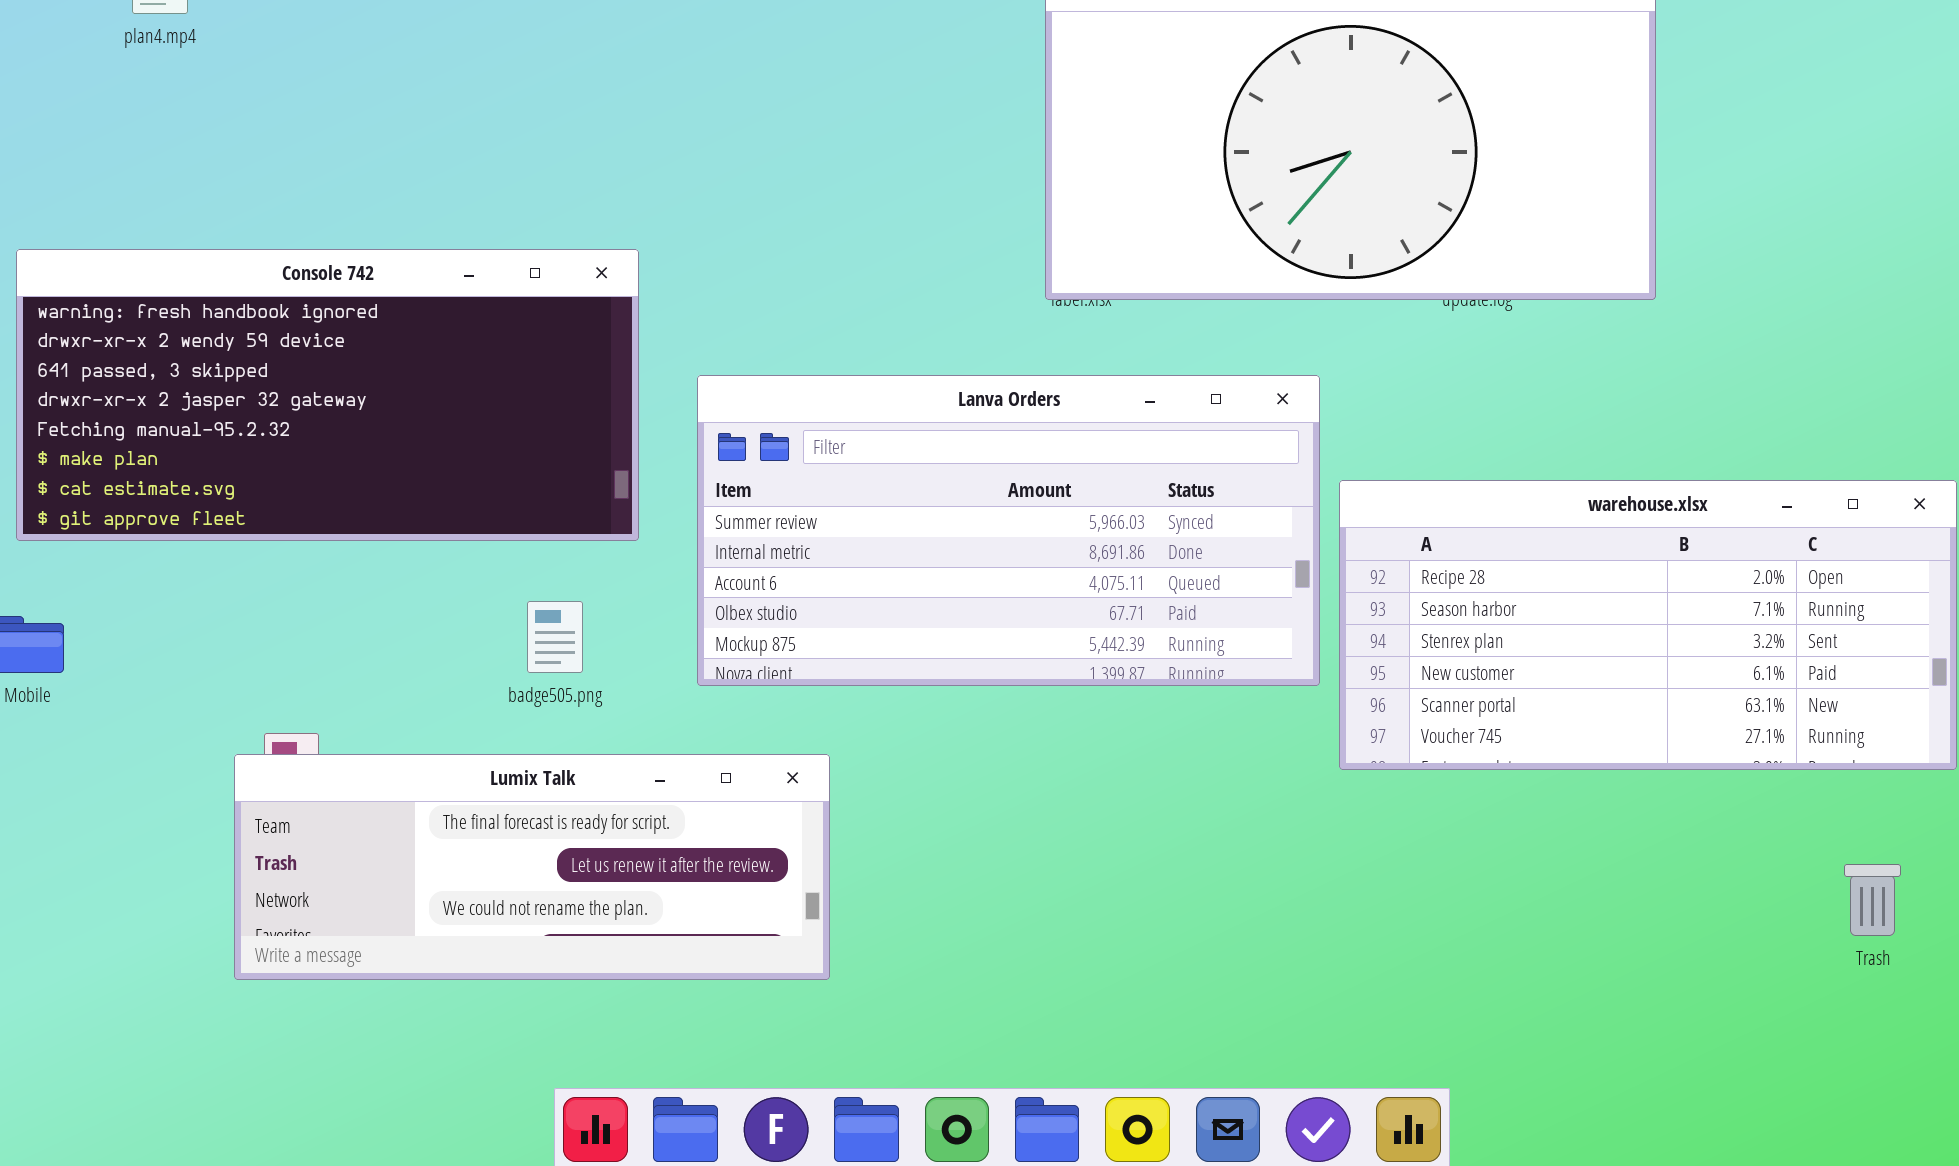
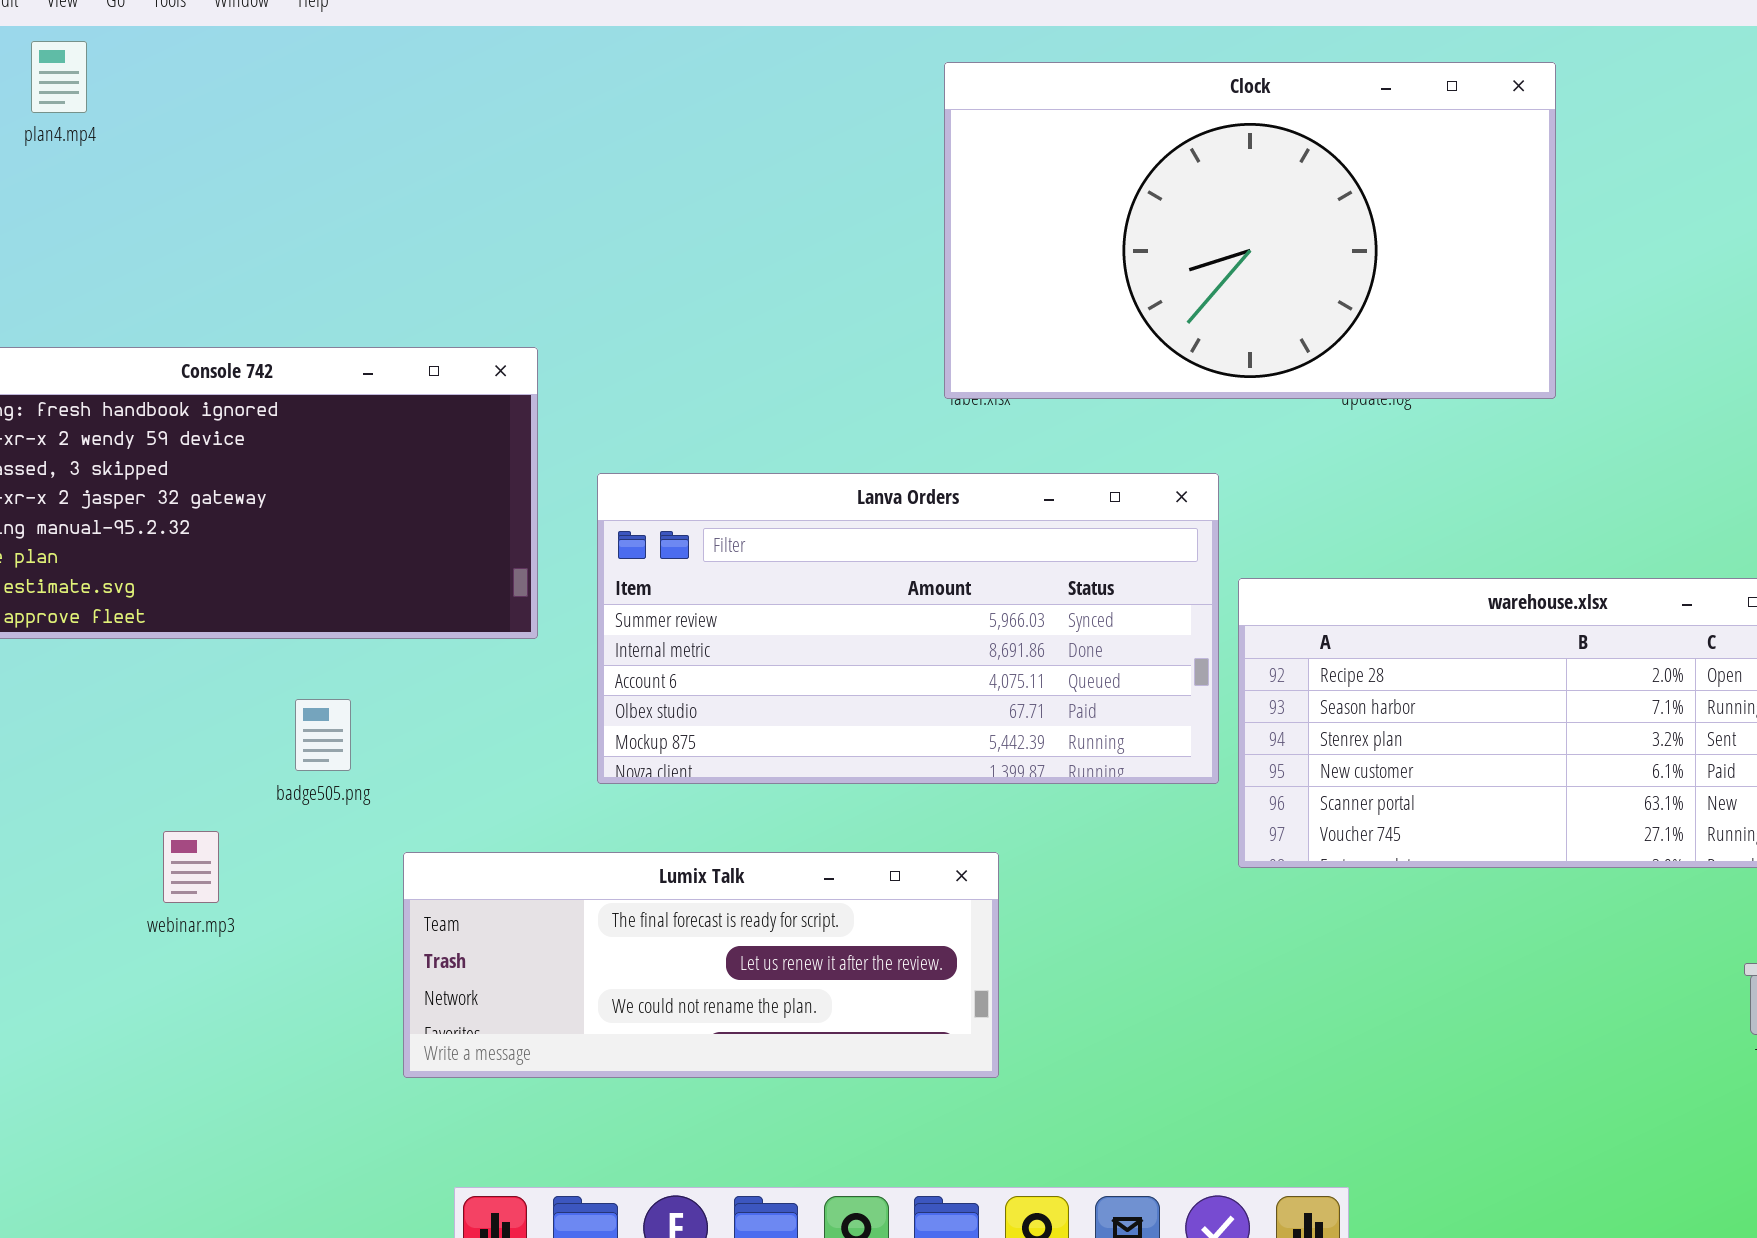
badge505.png: [527,601,583,673] -> [295,699,351,771], moved
Lumix Talk: [234,754,830,980] -> [403,852,999,1078], moved

